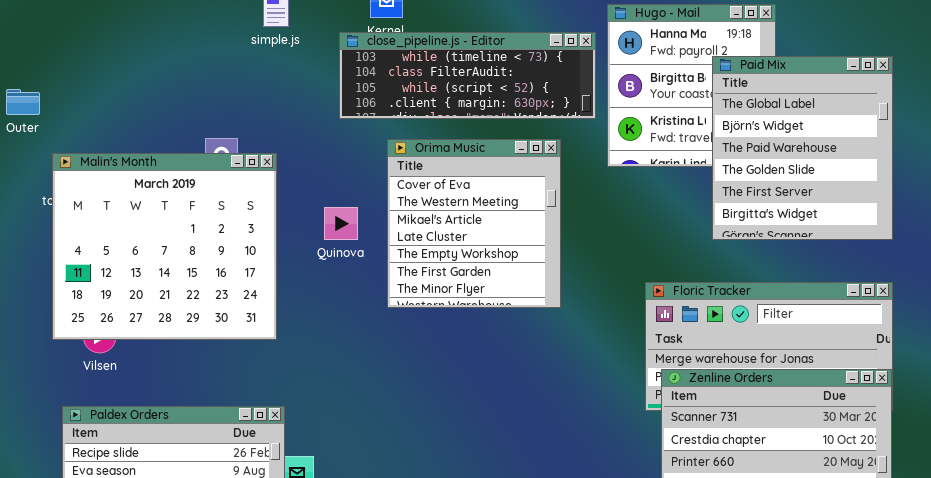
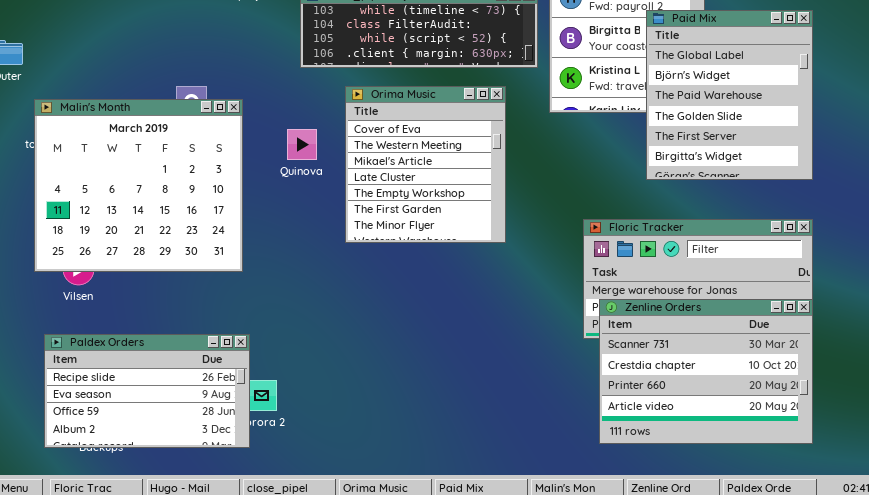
Quinova: [324,207,358,240] -> [287,129,317,160], moved

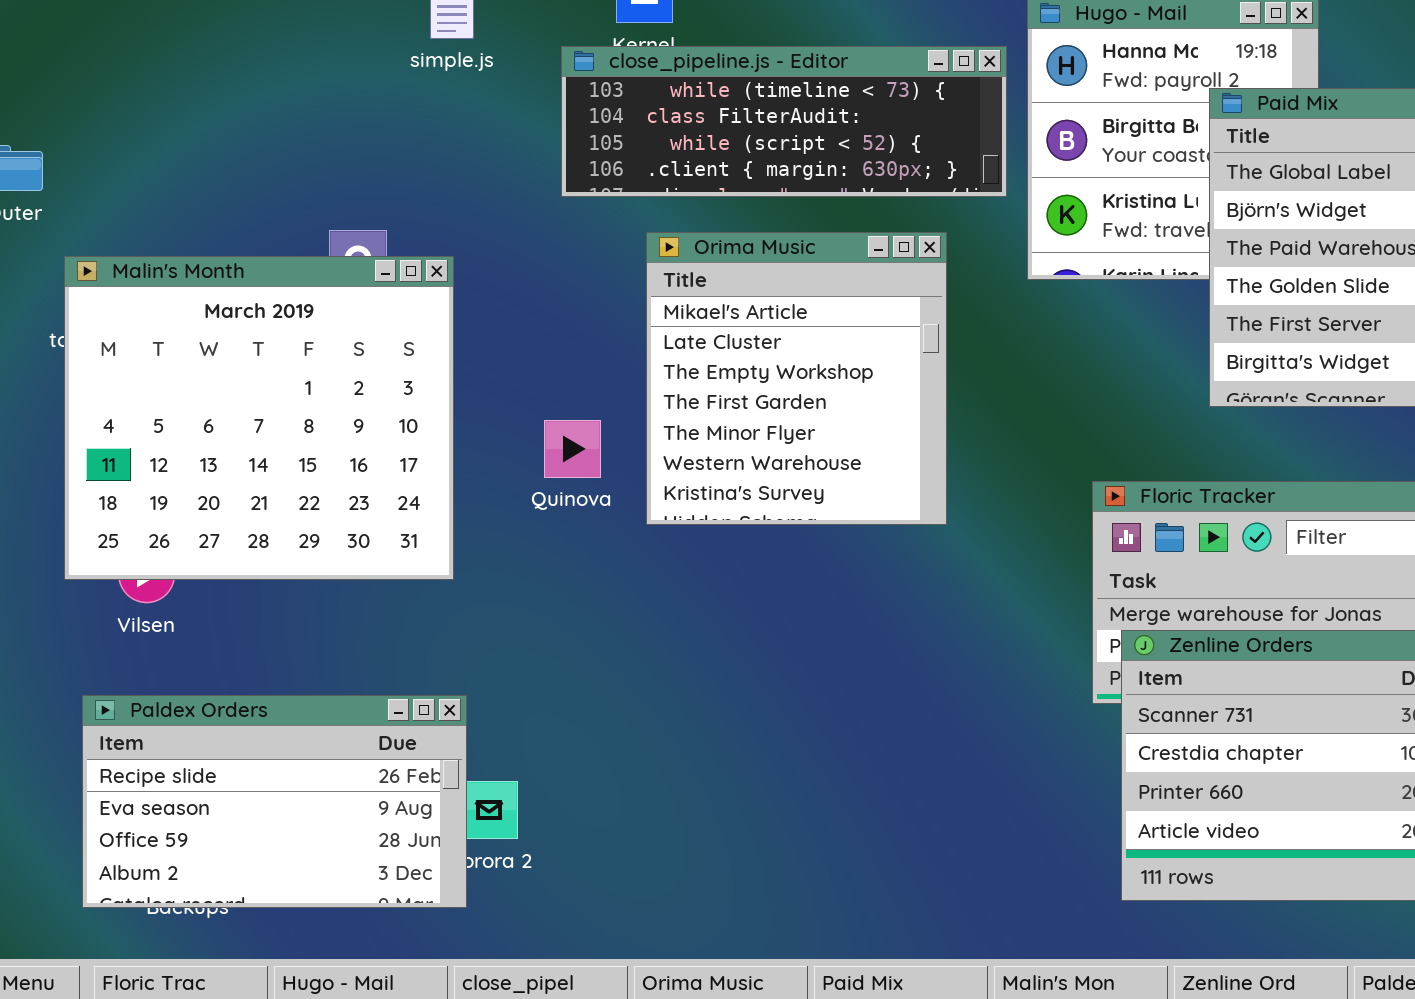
Orima Music: [345,86,506,243] -> [646,232,947,525], scrolled down 2 rows
Quinova: [287,129,317,160] -> [544,420,601,478], moved

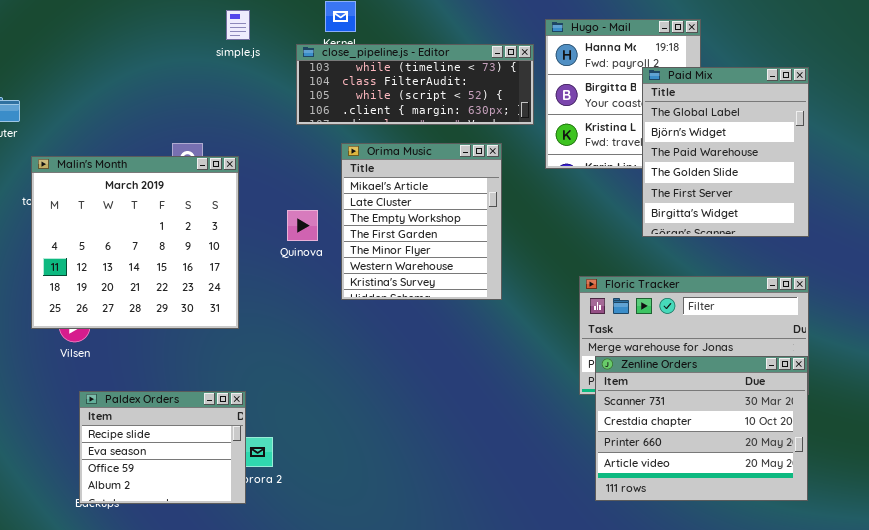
Quinova: [544,420,601,478] -> [287,210,318,241], moved
Paldex Orders: [82,695,467,908] -> [79,391,246,504], resized

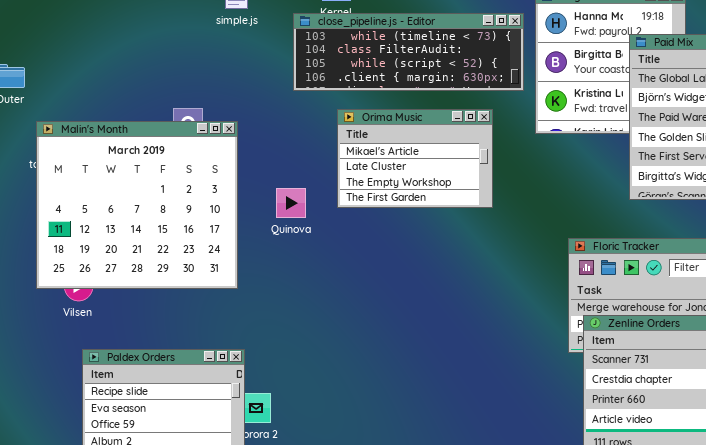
Orima Music: [341,143,502,300] -> [337,109,493,208], resized
Quinova: [287,210,318,241] -> [276,188,306,218], moved

